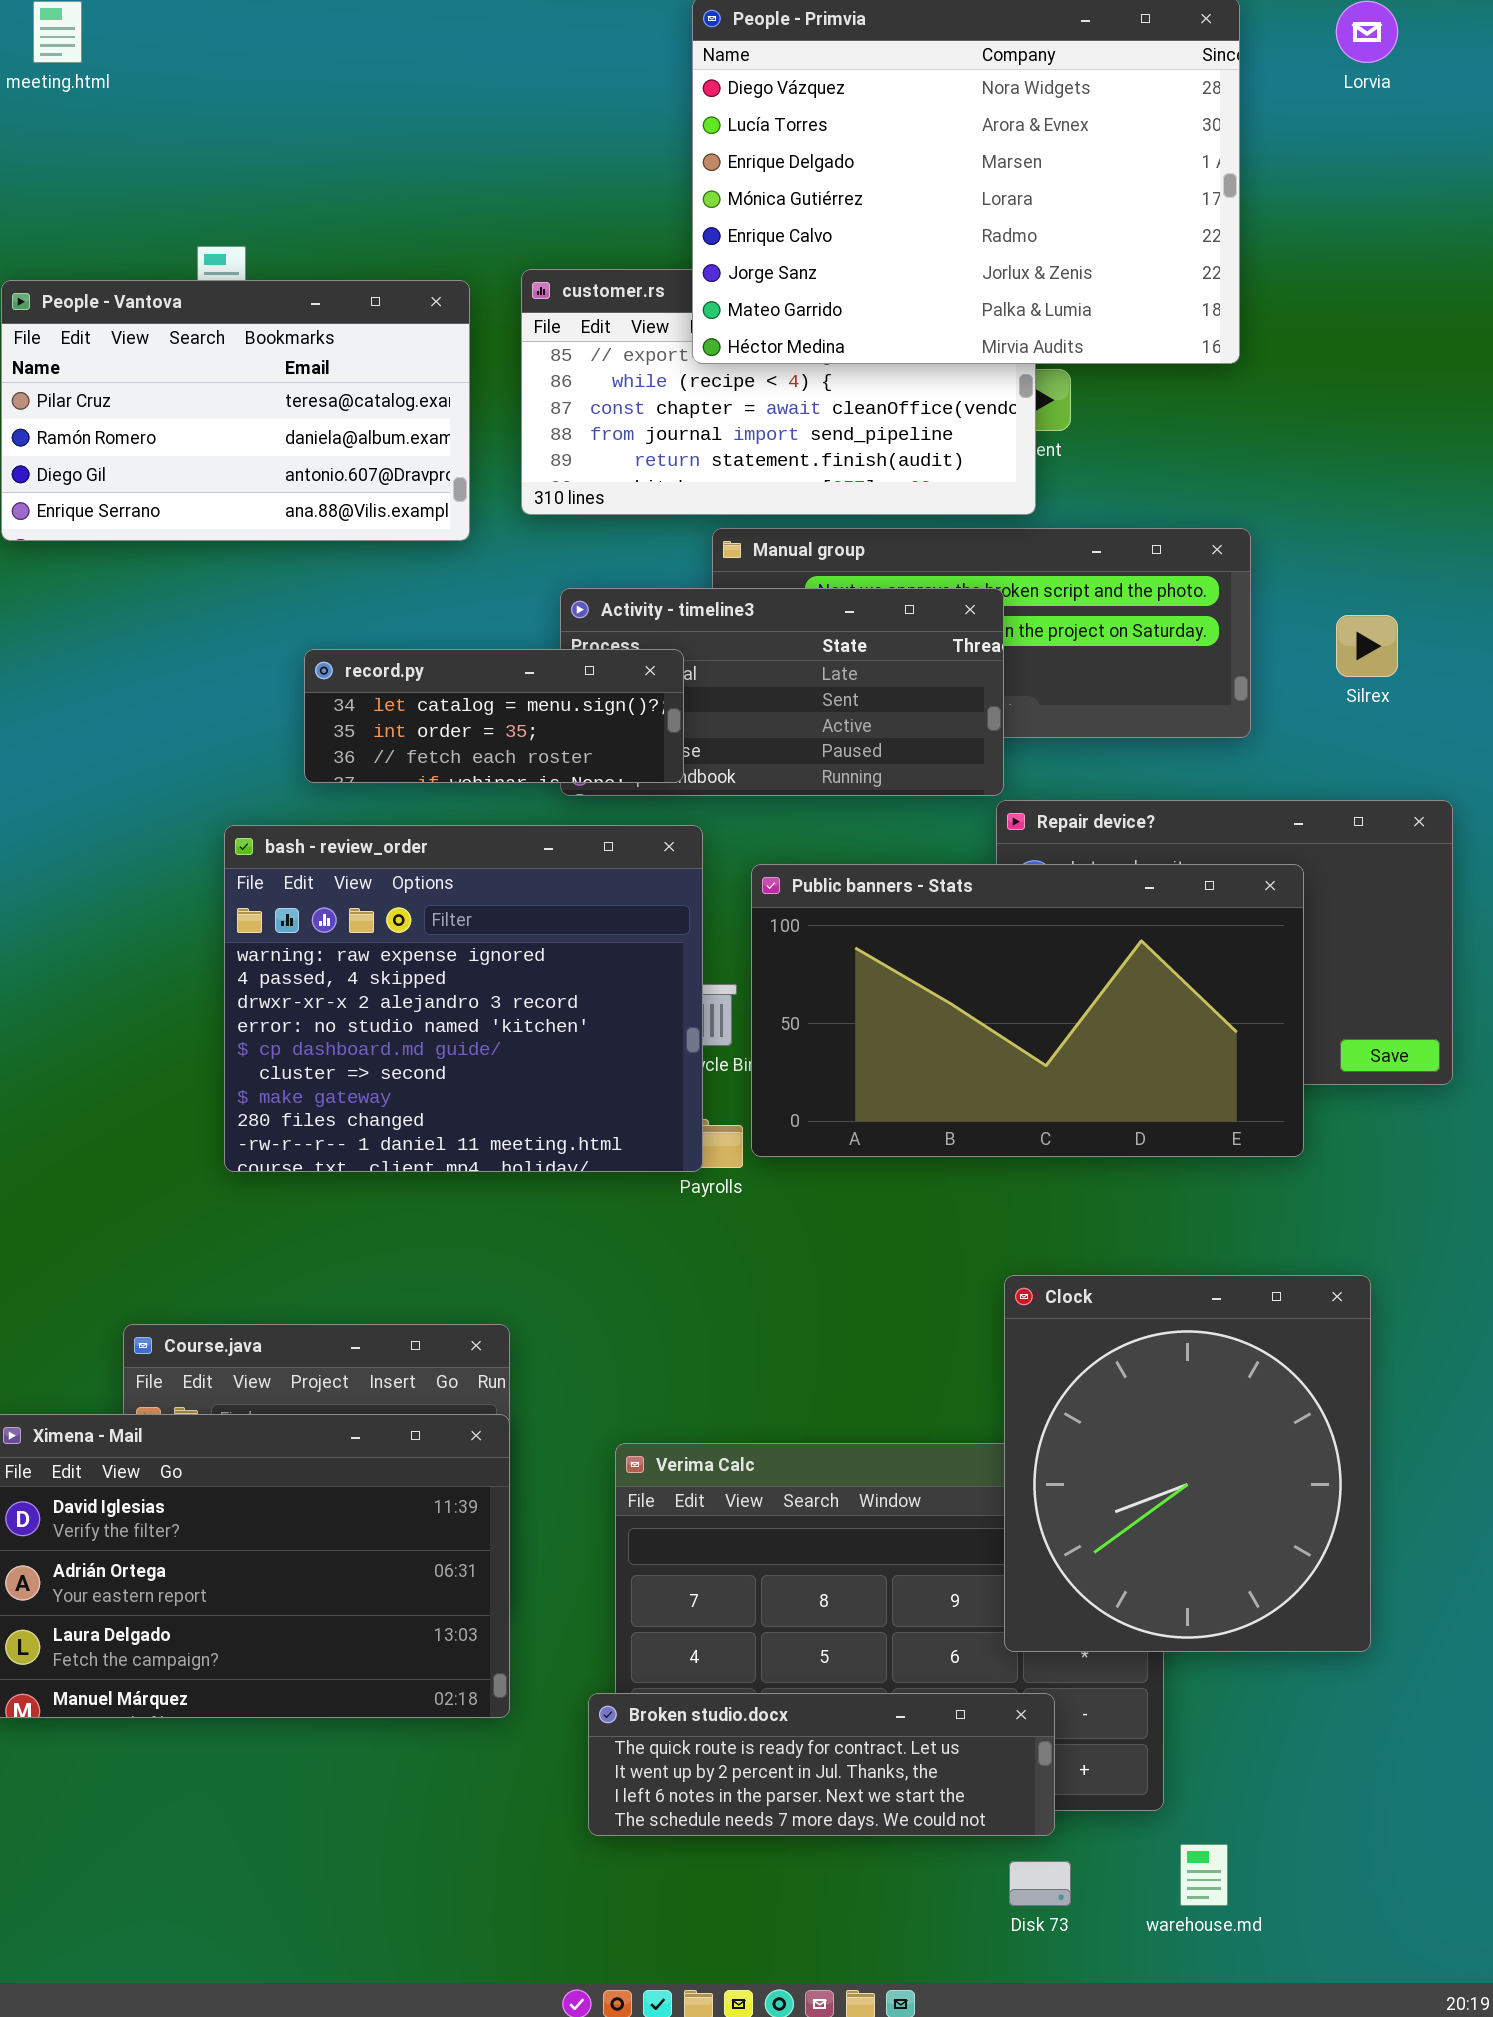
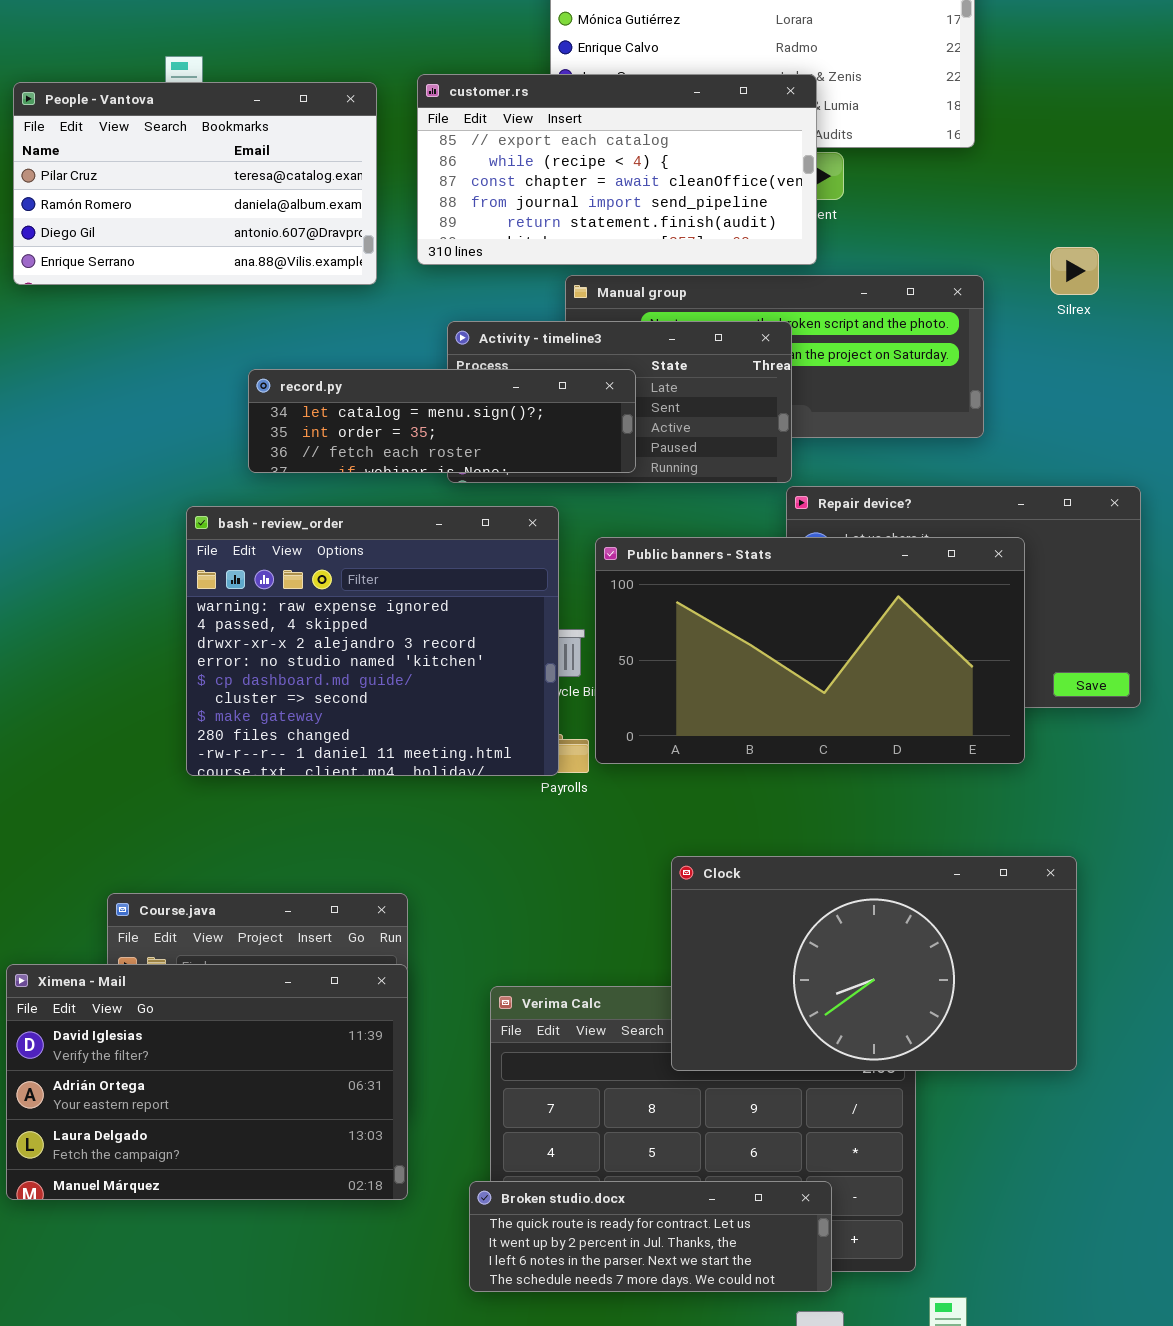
customer.rs: [521,269,1036,515] -> [417,74,817,265], raised
Silrex: [1336,615,1398,677] -> [1050,247,1099,295], moved
record.py: [304,649,684,783] -> [248,369,636,473], resized
Clock: [1004,1275,1371,1652] -> [671,856,1077,1071], resized

